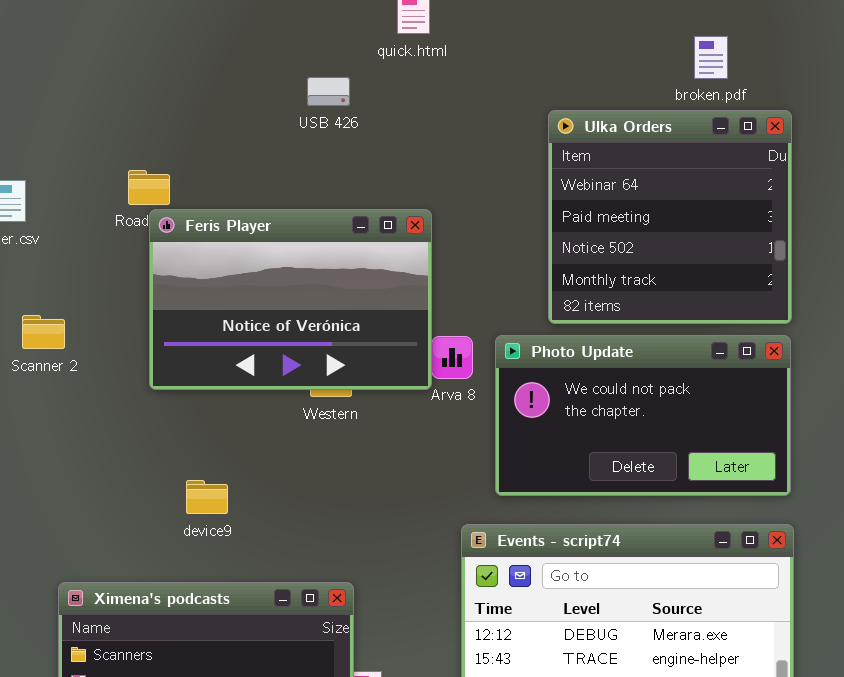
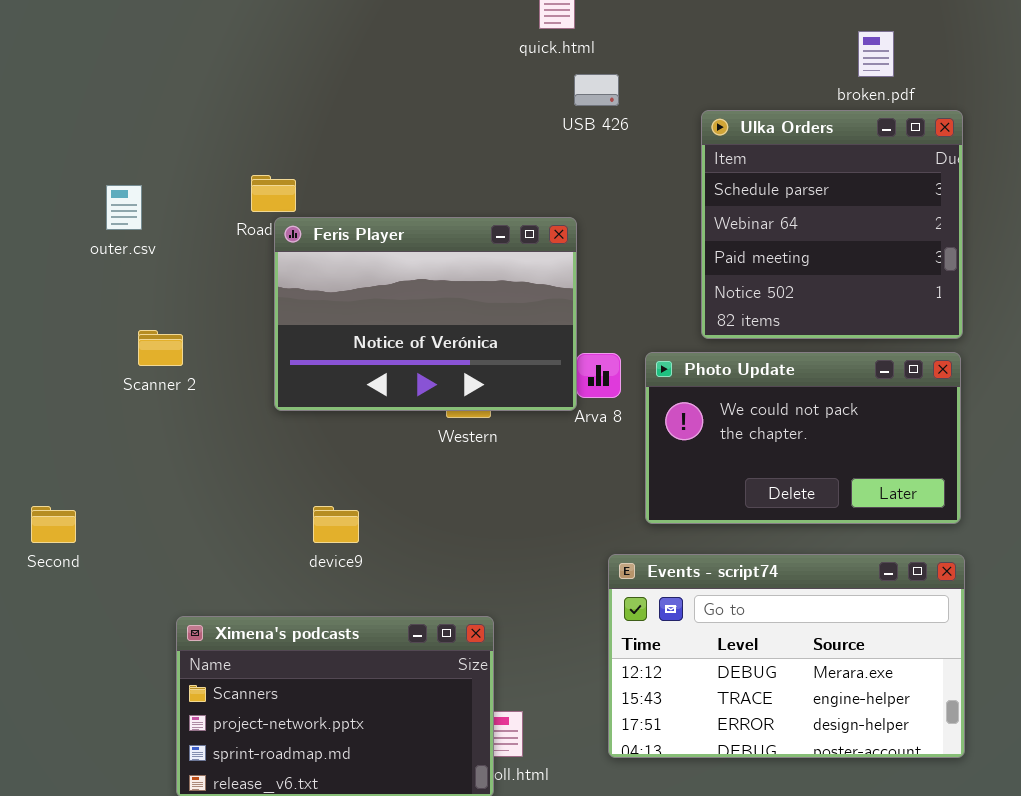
USB 426: [307,77,350,106] -> [574,74,619,106], moved
Ulka Orders: [548,110,792,324] -> [701,110,963,339], scrolled up 1 row

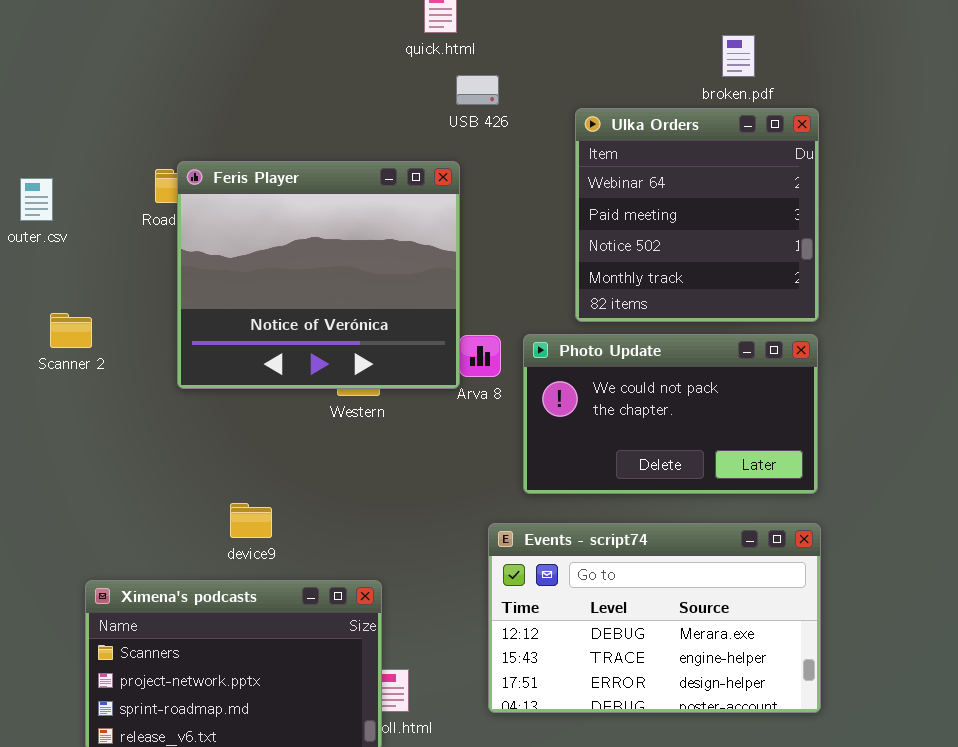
Ulka Orders: [701,110,963,339] -> [575,108,819,322], scrolled down 1 row
Feris Player: [274,217,577,411] -> [177,161,460,389], resized
device9: [313,506,359,543] -> [230,503,272,538], moved

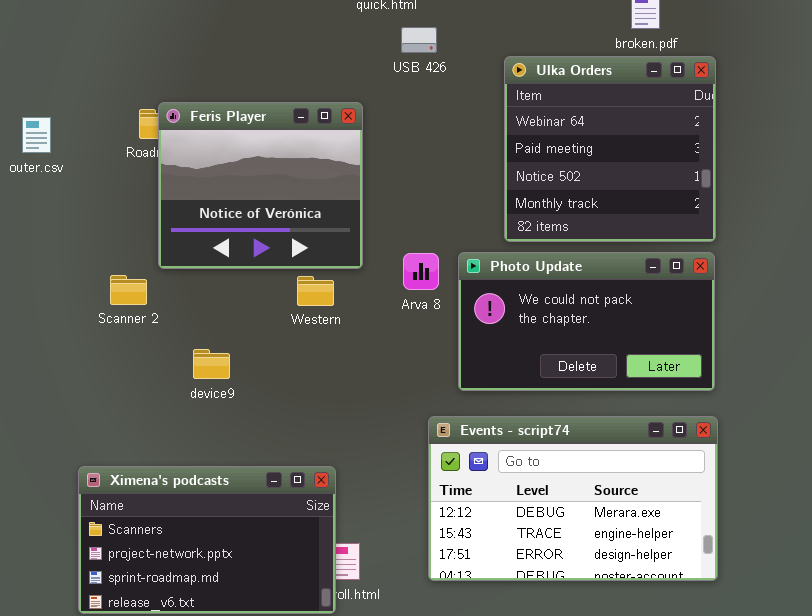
Feris Player: [177,161,460,389] -> [158,102,363,269], resized
Scanner 2: [50,313,92,348] -> [110,275,147,305], moved
device9: [230,503,272,538] -> [193,349,230,379], moved

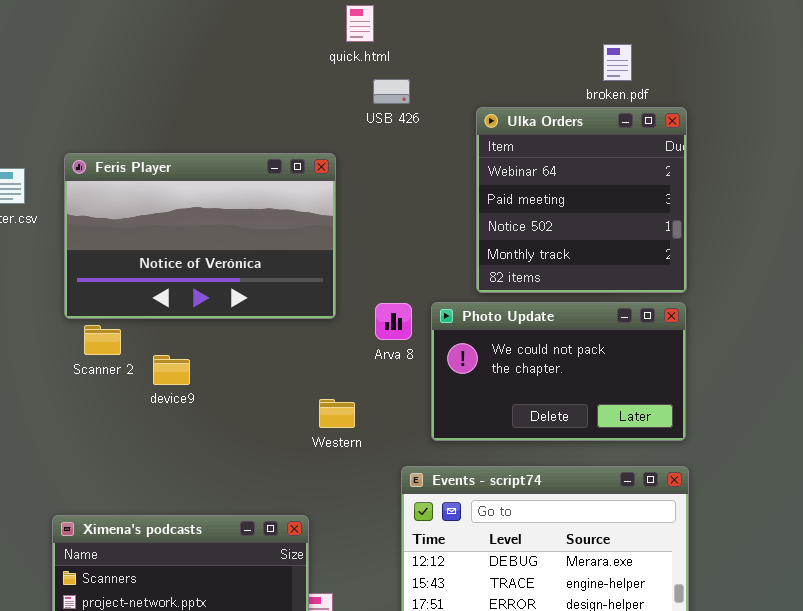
Feris Player: [158,102,363,269] -> [64,153,336,319], resized
Western: [297,276,334,306] -> [319,399,355,428], moved
device9: [193,349,230,379] -> [153,355,190,385], moved

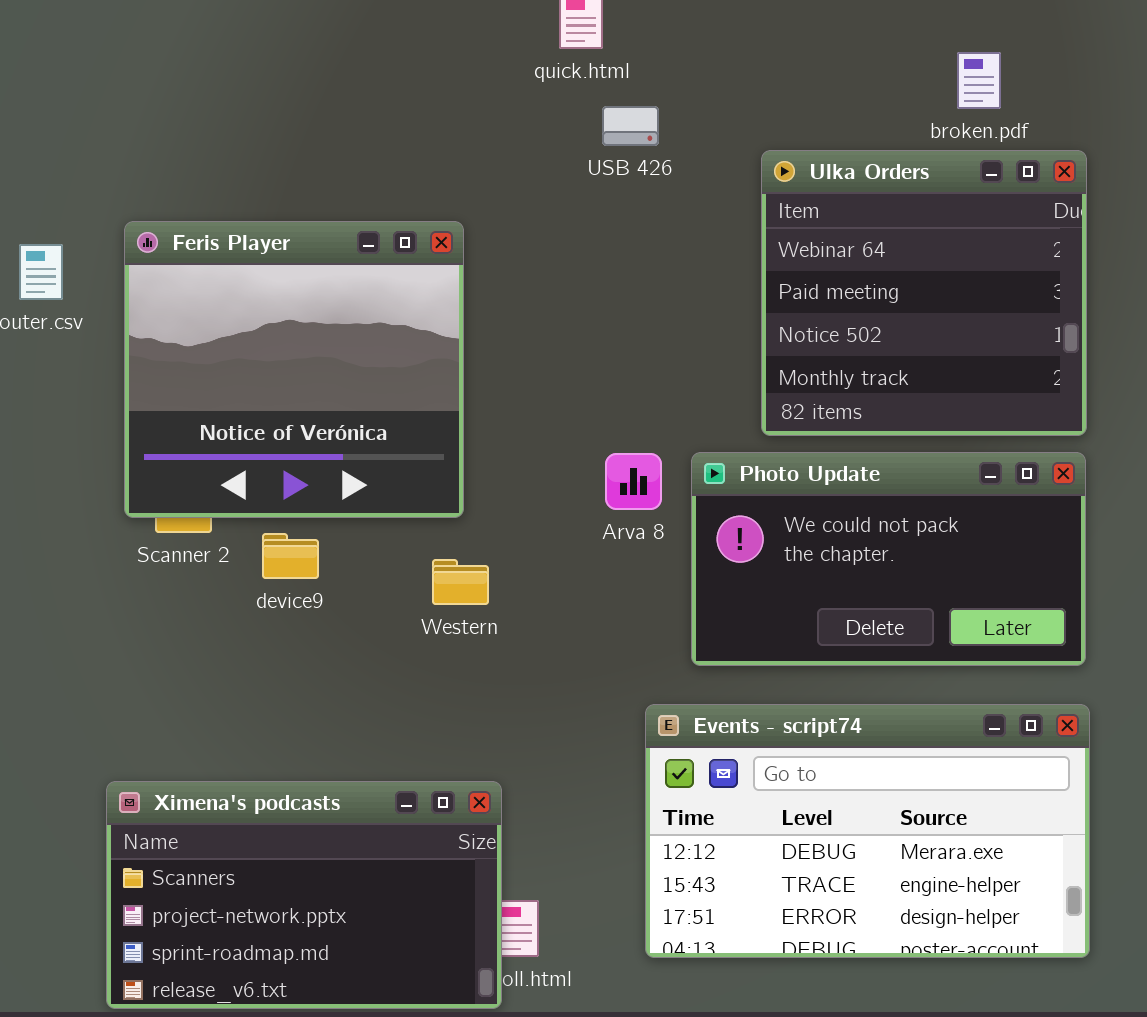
Feris Player: [64,153,336,319] -> [124,221,464,518], resized
Western: [319,399,355,428] -> [432,559,489,605], moved

